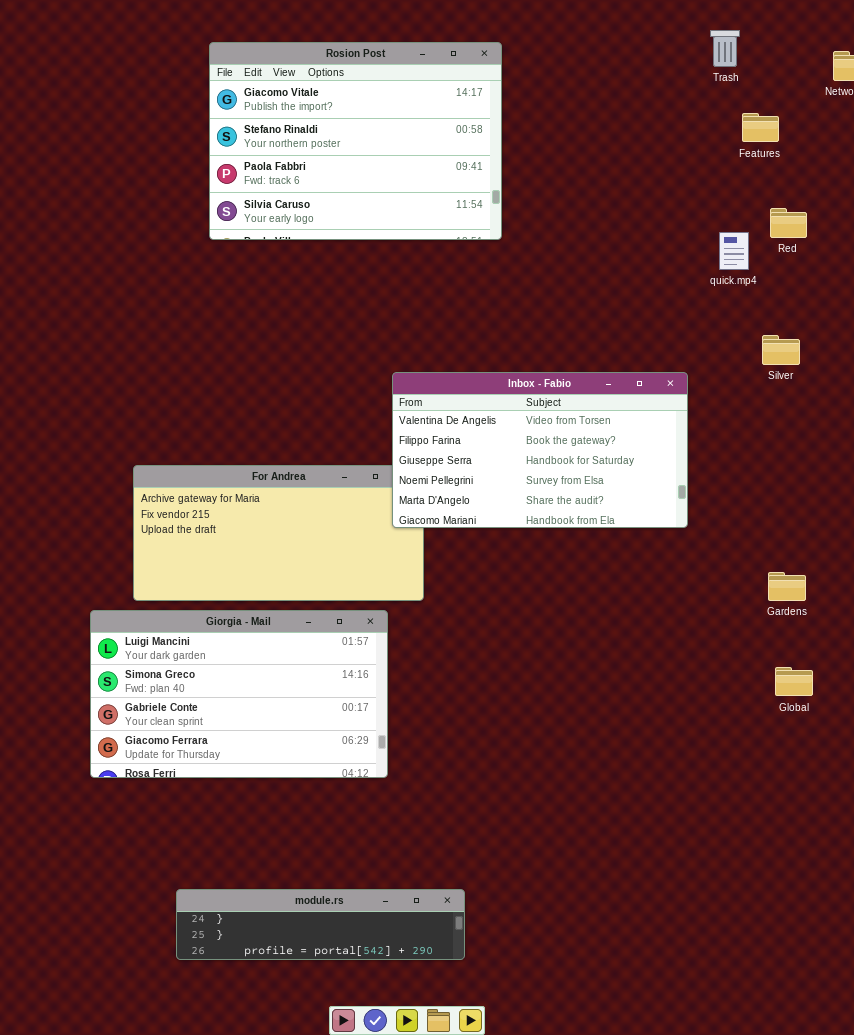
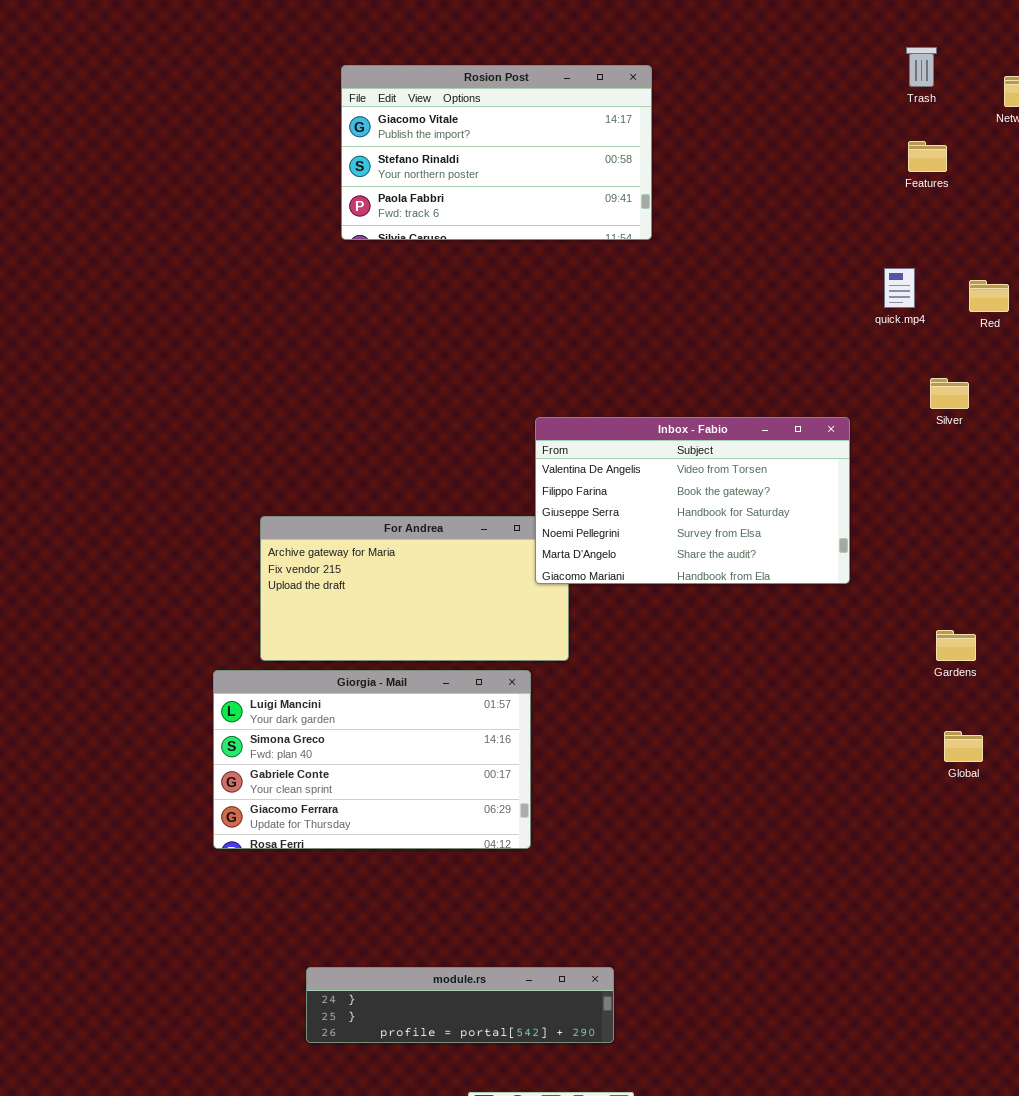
Trash: [710,30,740,67] -> [906,47,937,87], moved
Rosion Post: [209,42,502,240] -> [341,65,652,240], resized
Red: [770,208,807,238] -> [969,280,1009,312], moved

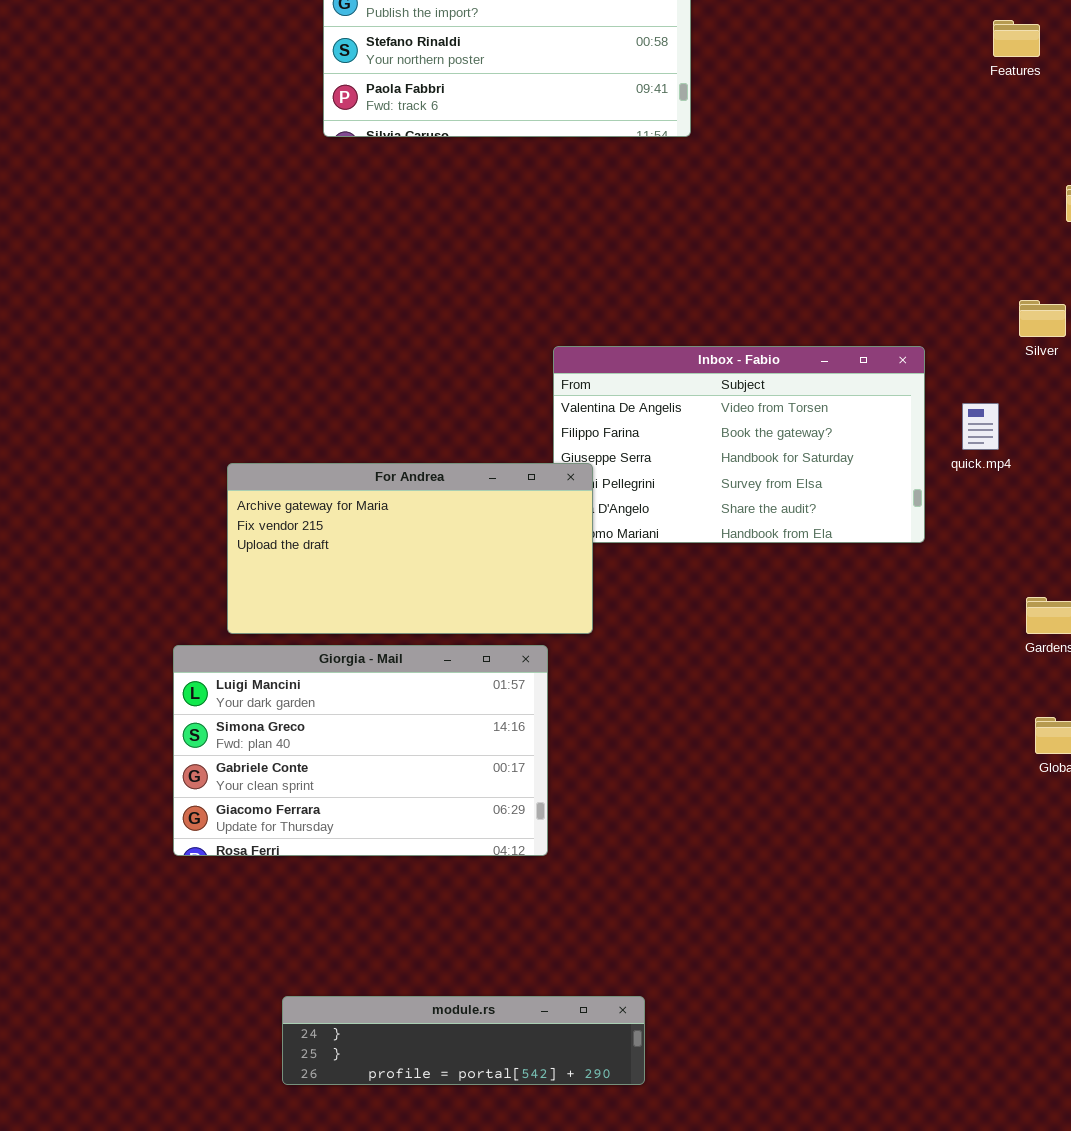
quick.mp4: [884,268,915,308] -> [962,403,999,450], moved
For Andrea: [260,516,569,661] -> [227,463,593,634], raised

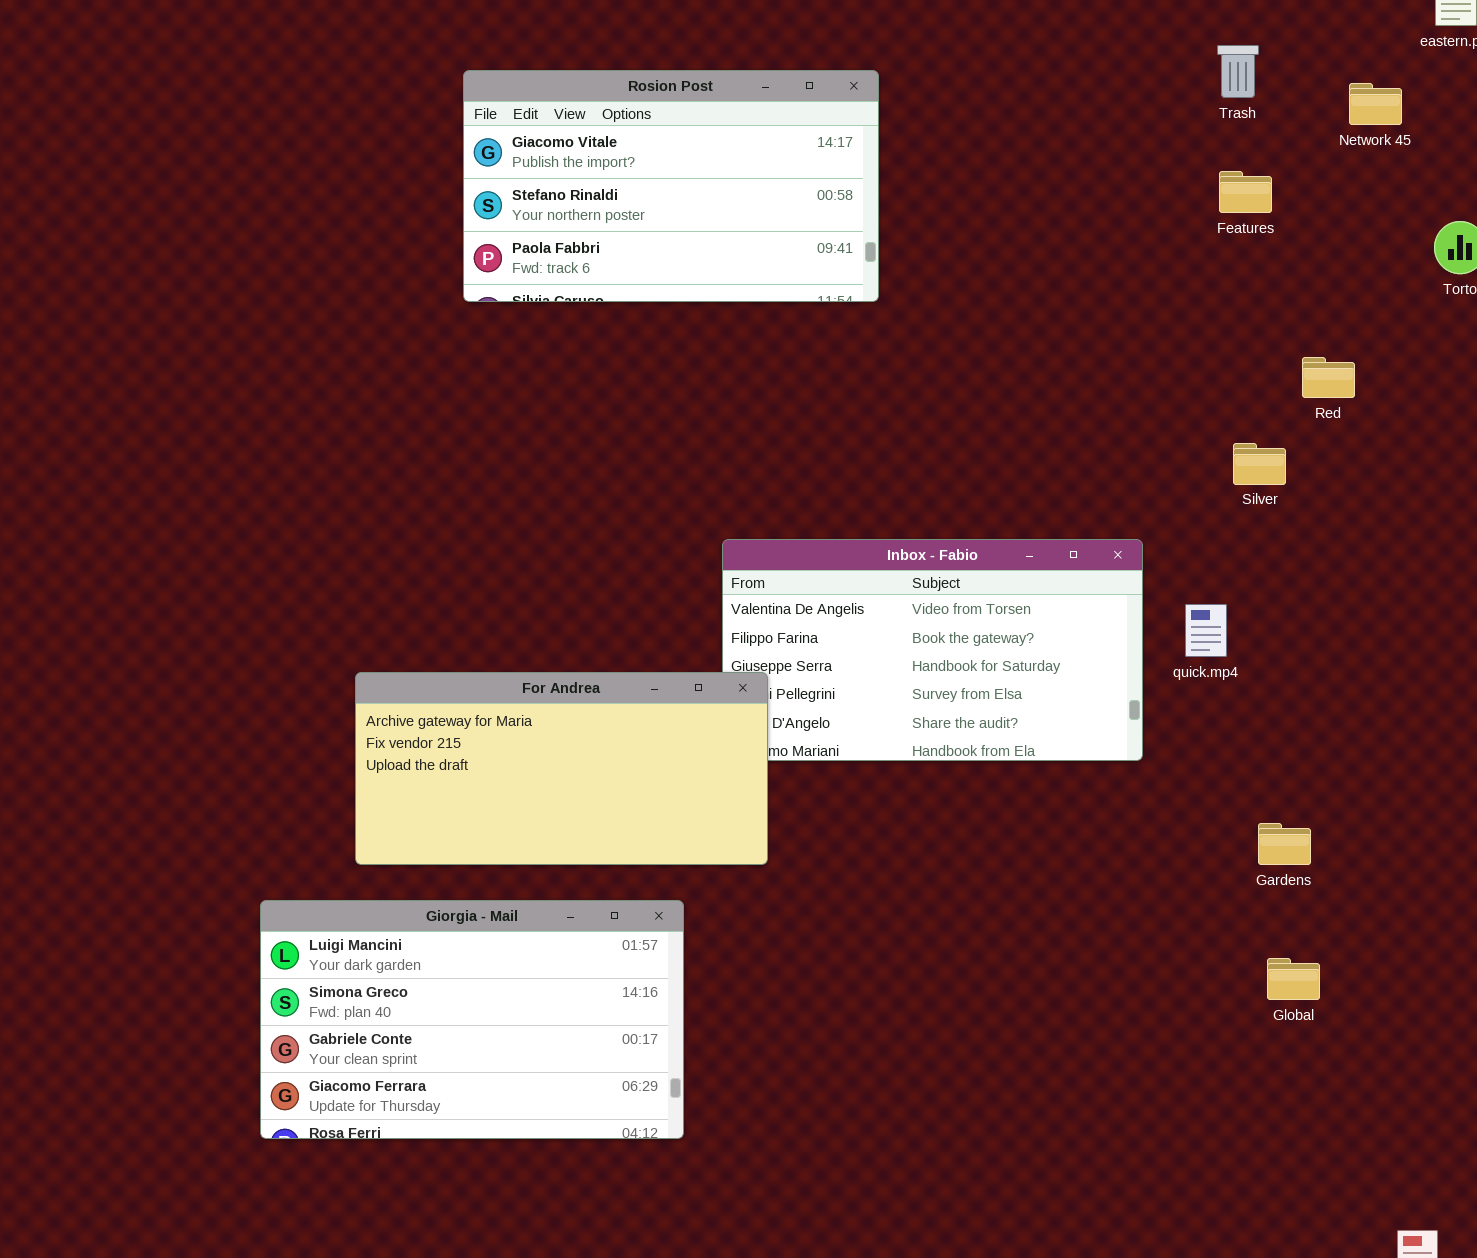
Silver: [1019,300,1066,337] -> [1233,443,1286,485], moved
Giorgia - Mail: [173,645,548,856] -> [260,900,684,1139], moved

